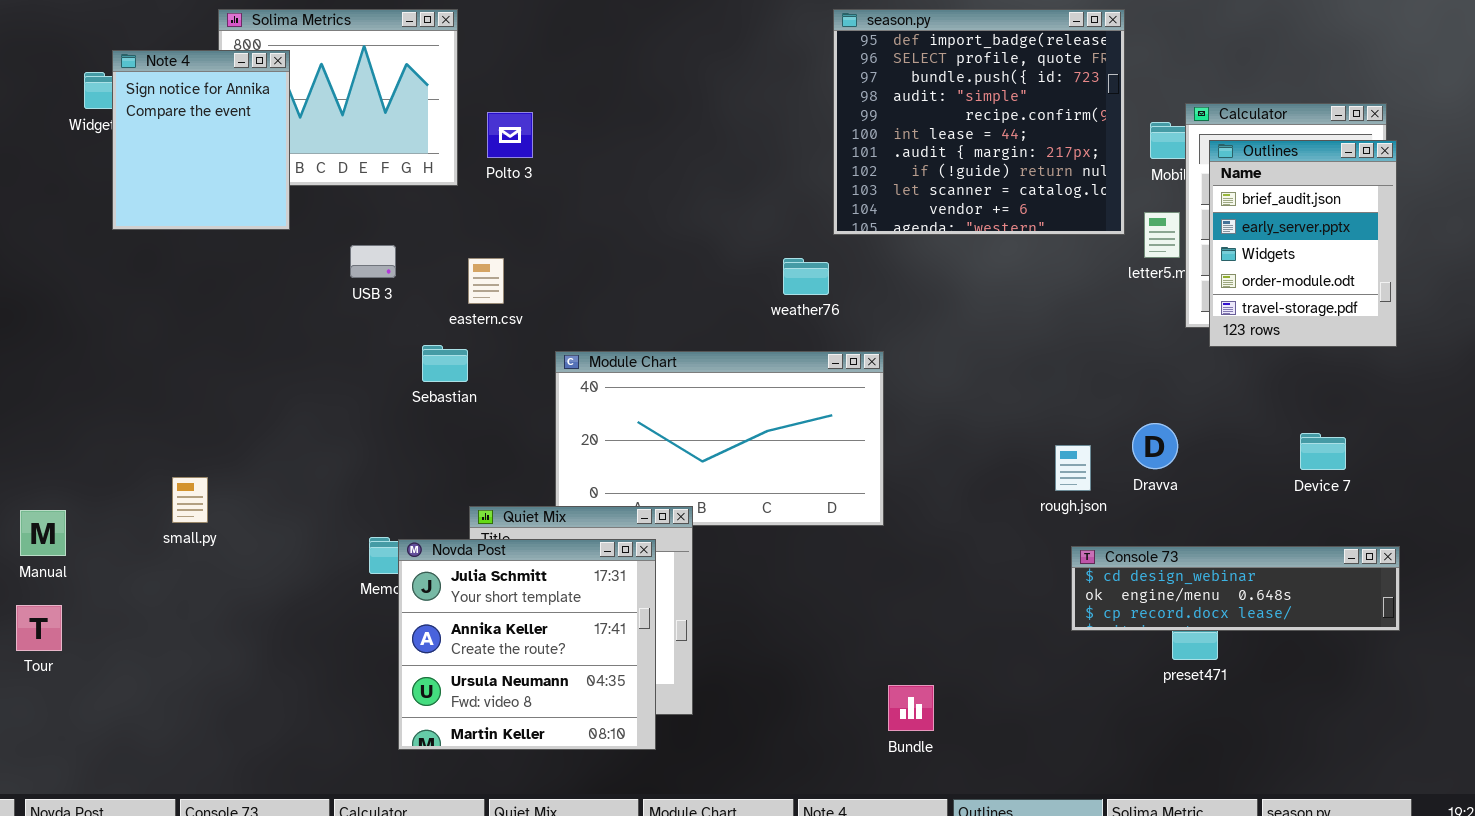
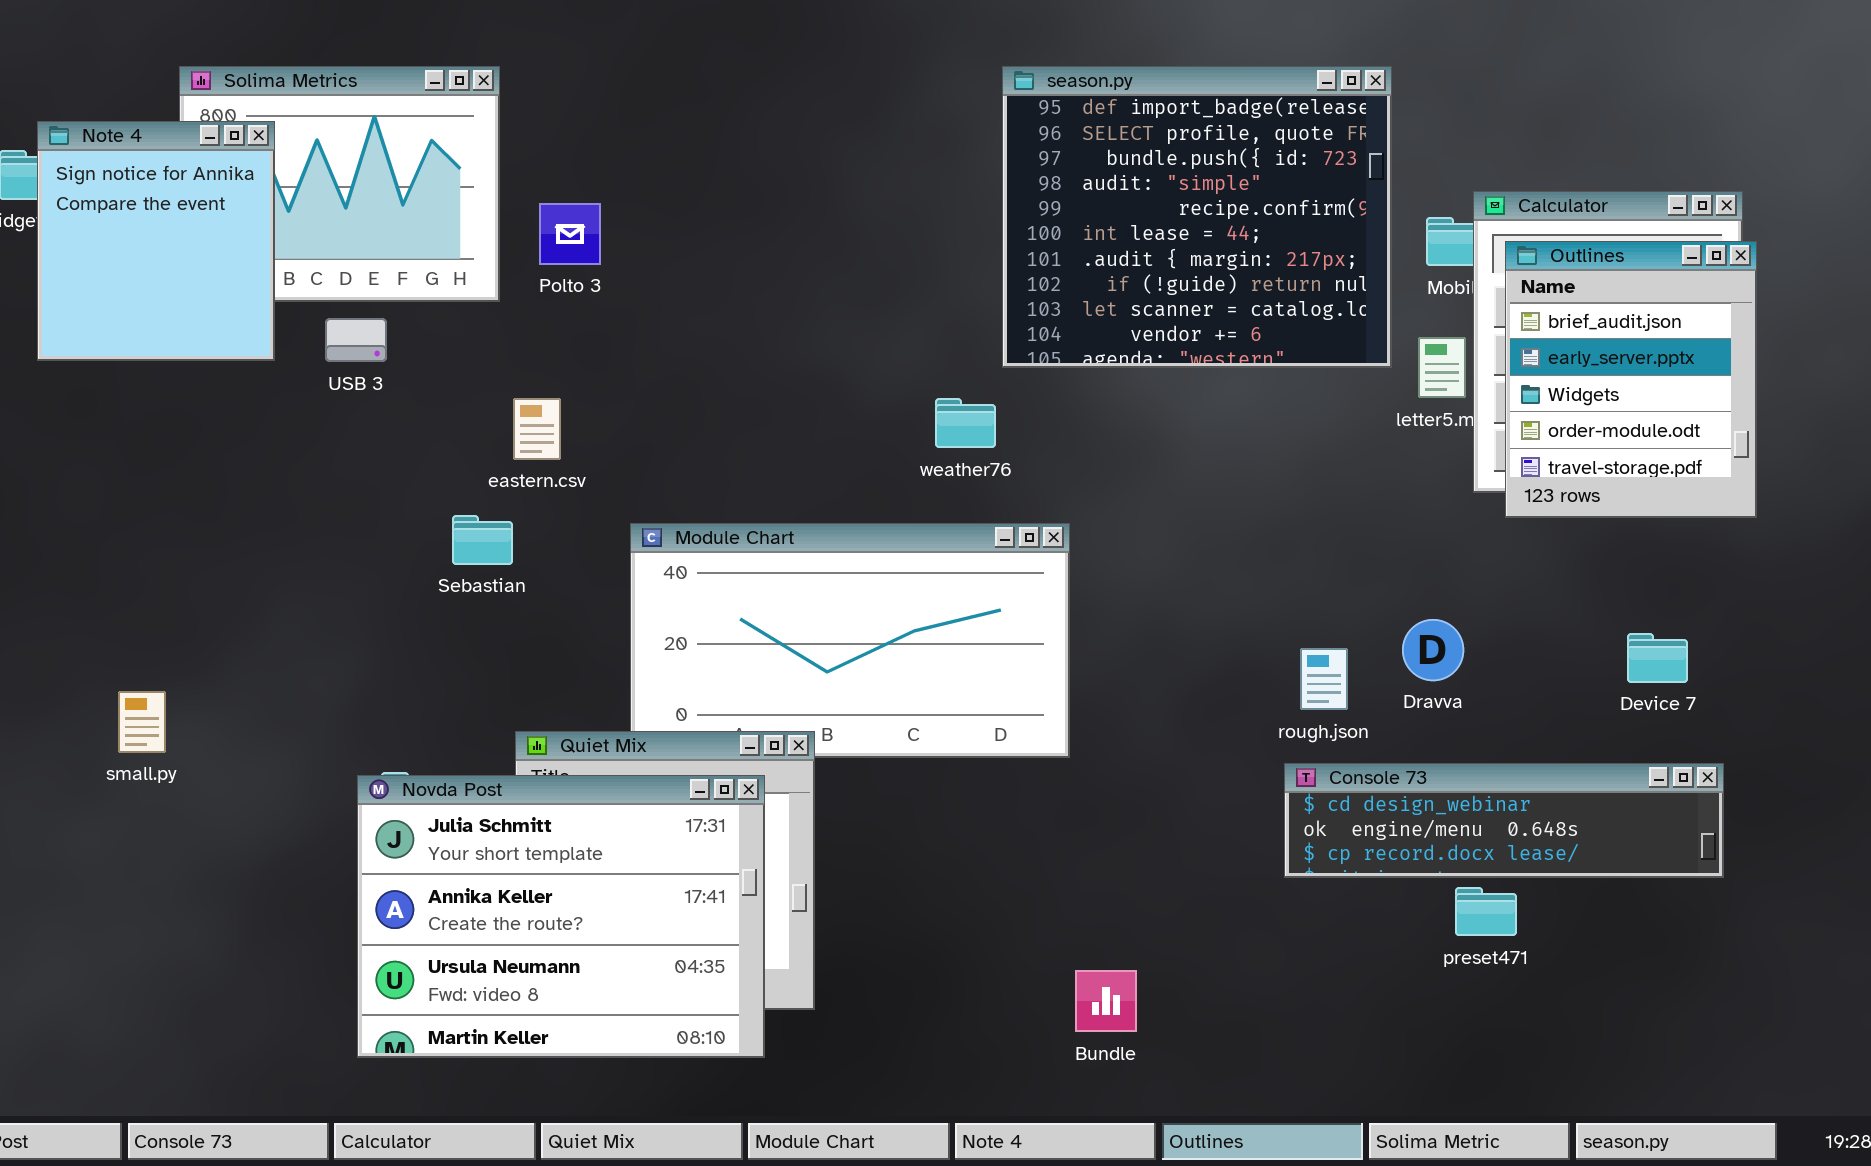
USB 3: [350,245,396,278] -> [325,318,387,362], moved
Novda Post: [398,539,656,750] -> [357,775,765,1058], resized
Console 73: [1071,546,1400,631] -> [1284,763,1724,878], moved

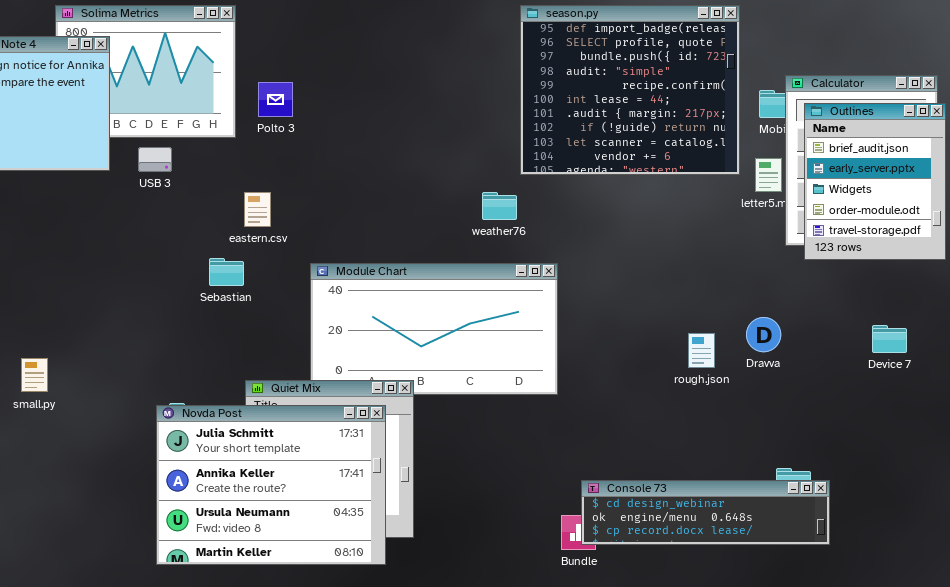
Console 73: [1284,763,1724,878] -> [581,480,830,545], moved

